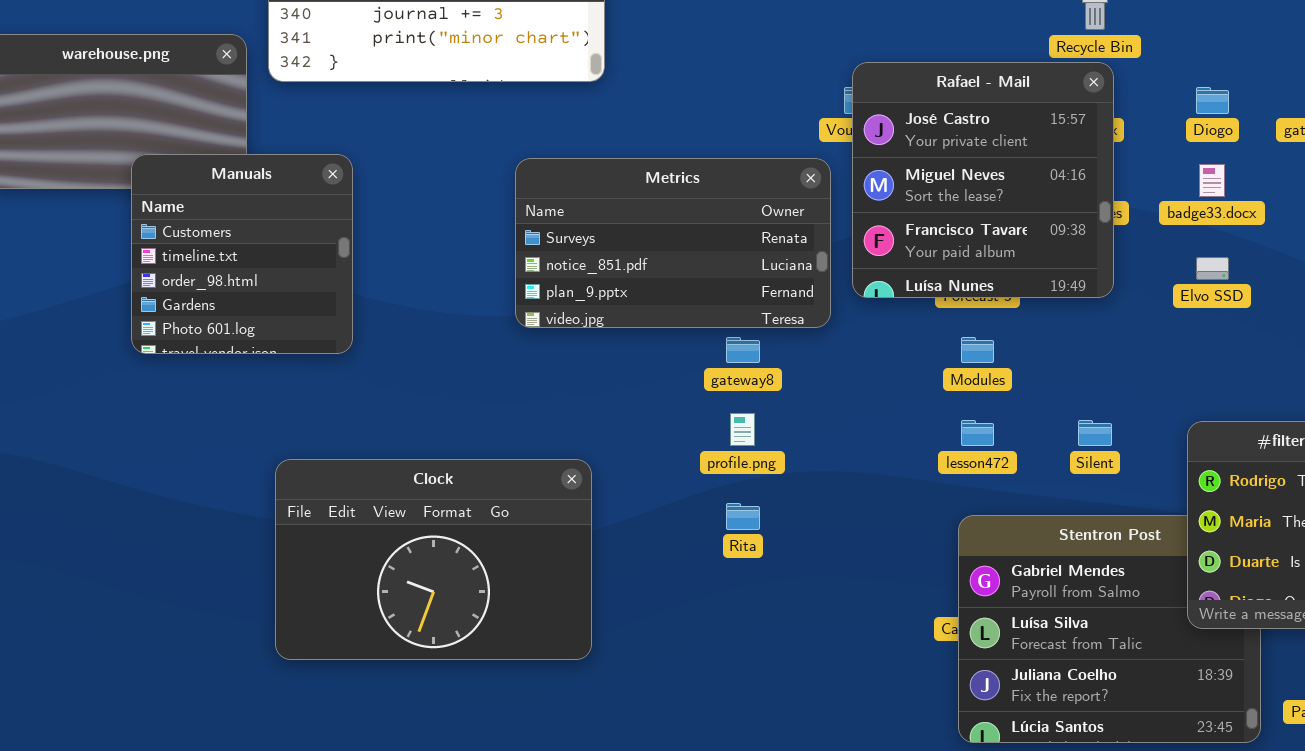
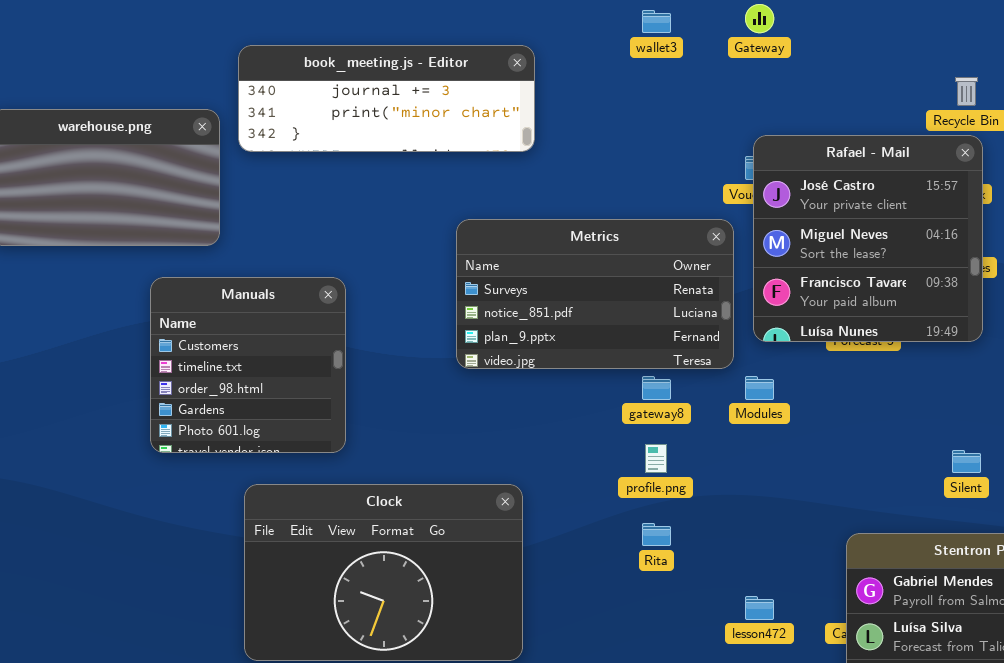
Manuals: [131,154,353,354] -> [150,277,346,453], moved
Modules: [961,337,994,363] -> [745,376,774,400], moved
lesson472: [961,420,994,446] -> [745,596,774,620], moved

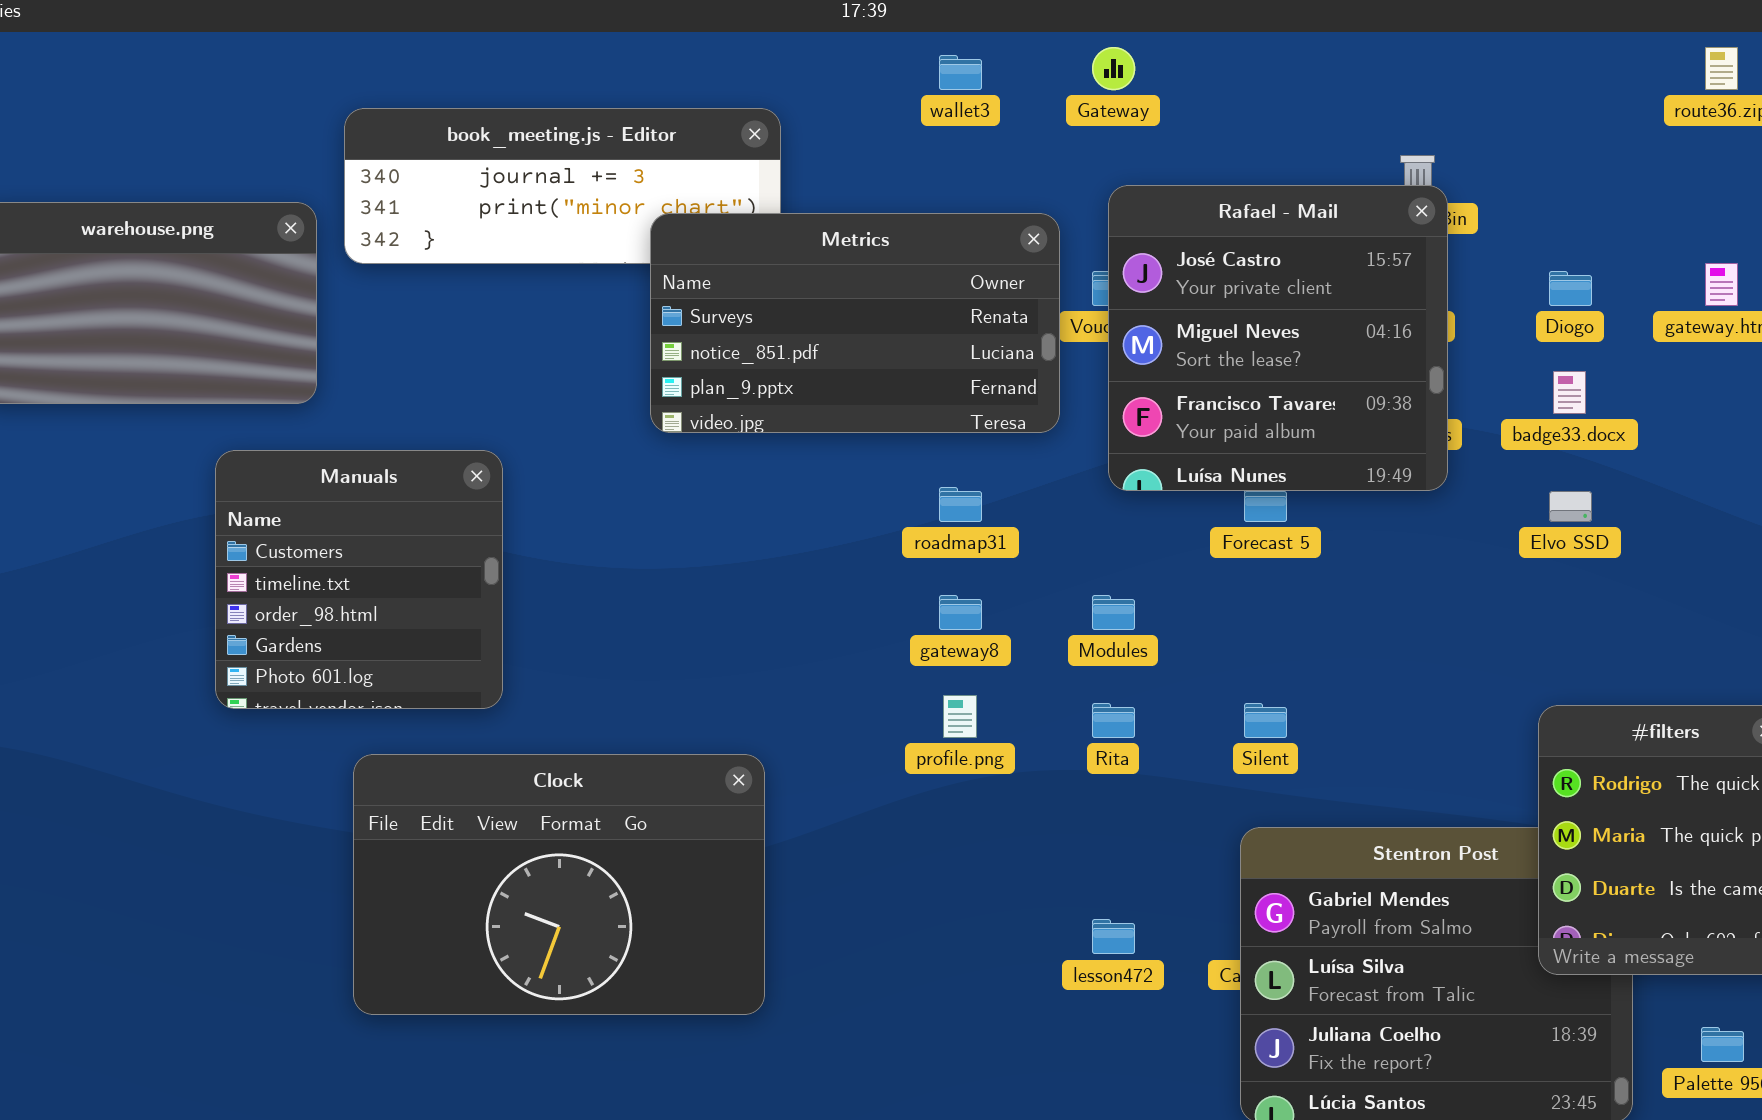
Rafael - Mail: [753,135,983,342] -> [1108,185,1448,491], moved
Metrics: [456,219,734,369] -> [650,213,1060,433], moved
Silent: [952,450,981,473] -> [1244,703,1287,738], moved
Rita: [642,523,671,546] -> [1092,703,1135,738], moved

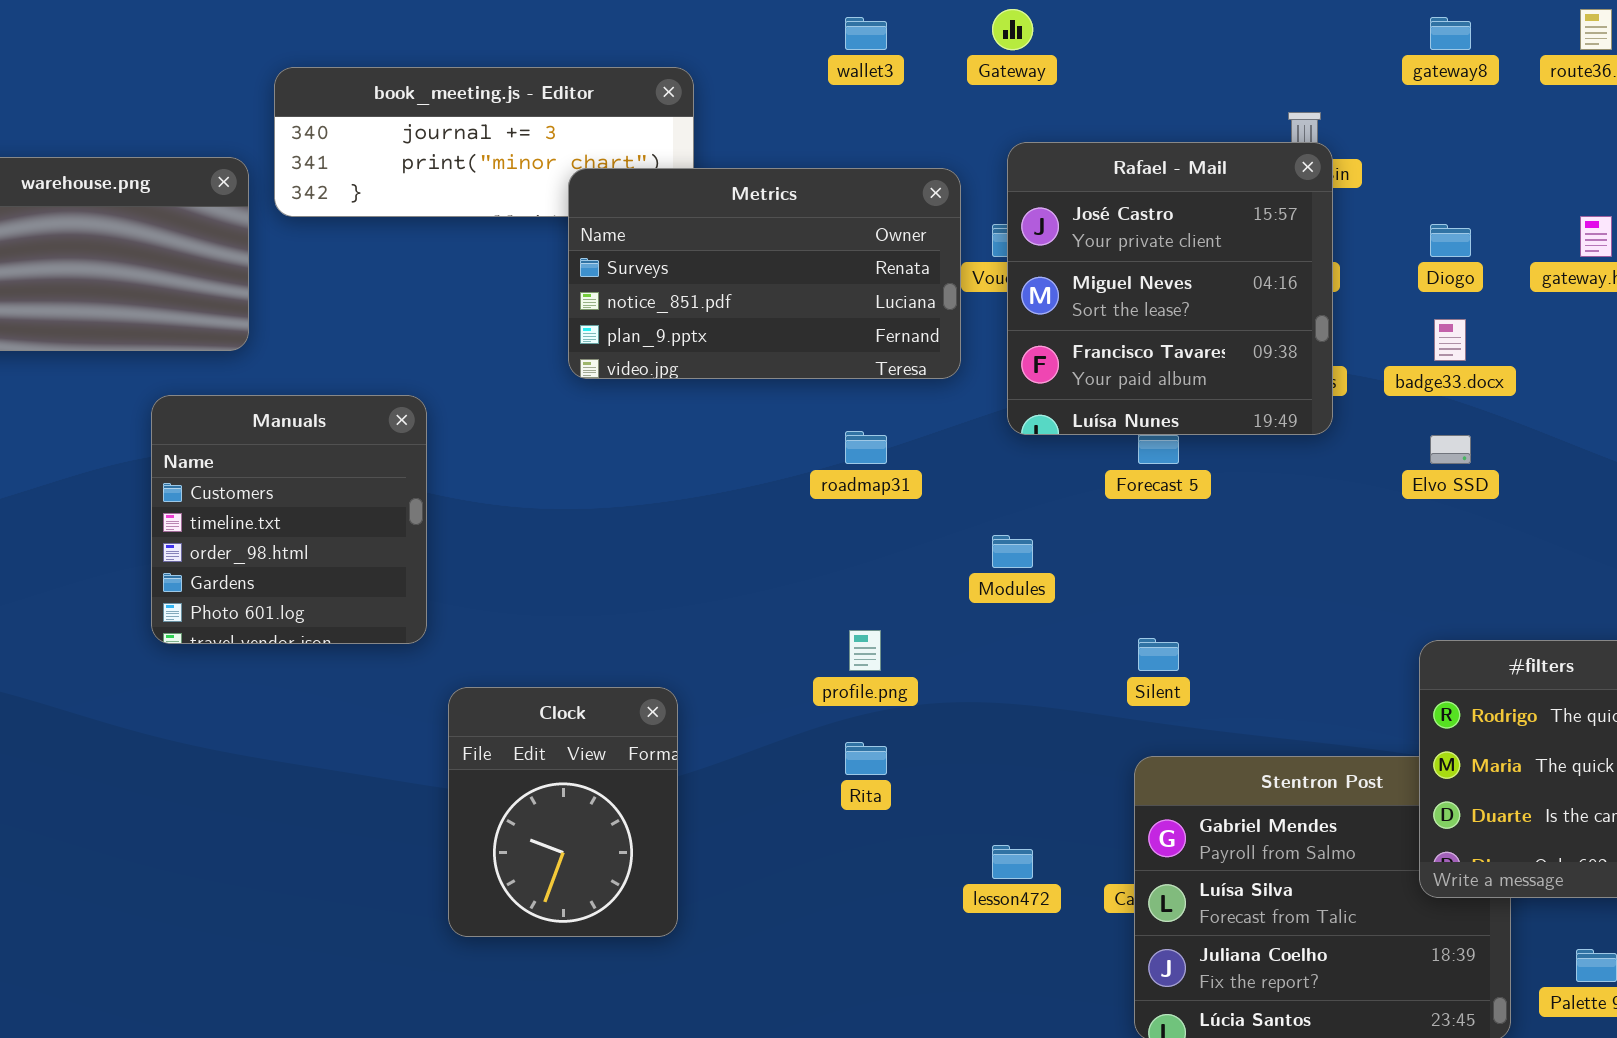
gateway8: [939,595,982,630] -> [1430,17,1471,50], moved
Rita: [1092,703,1135,738] -> [845,742,887,775], moved
Clock: [353,754,765,1015] -> [448,687,678,937], resized

